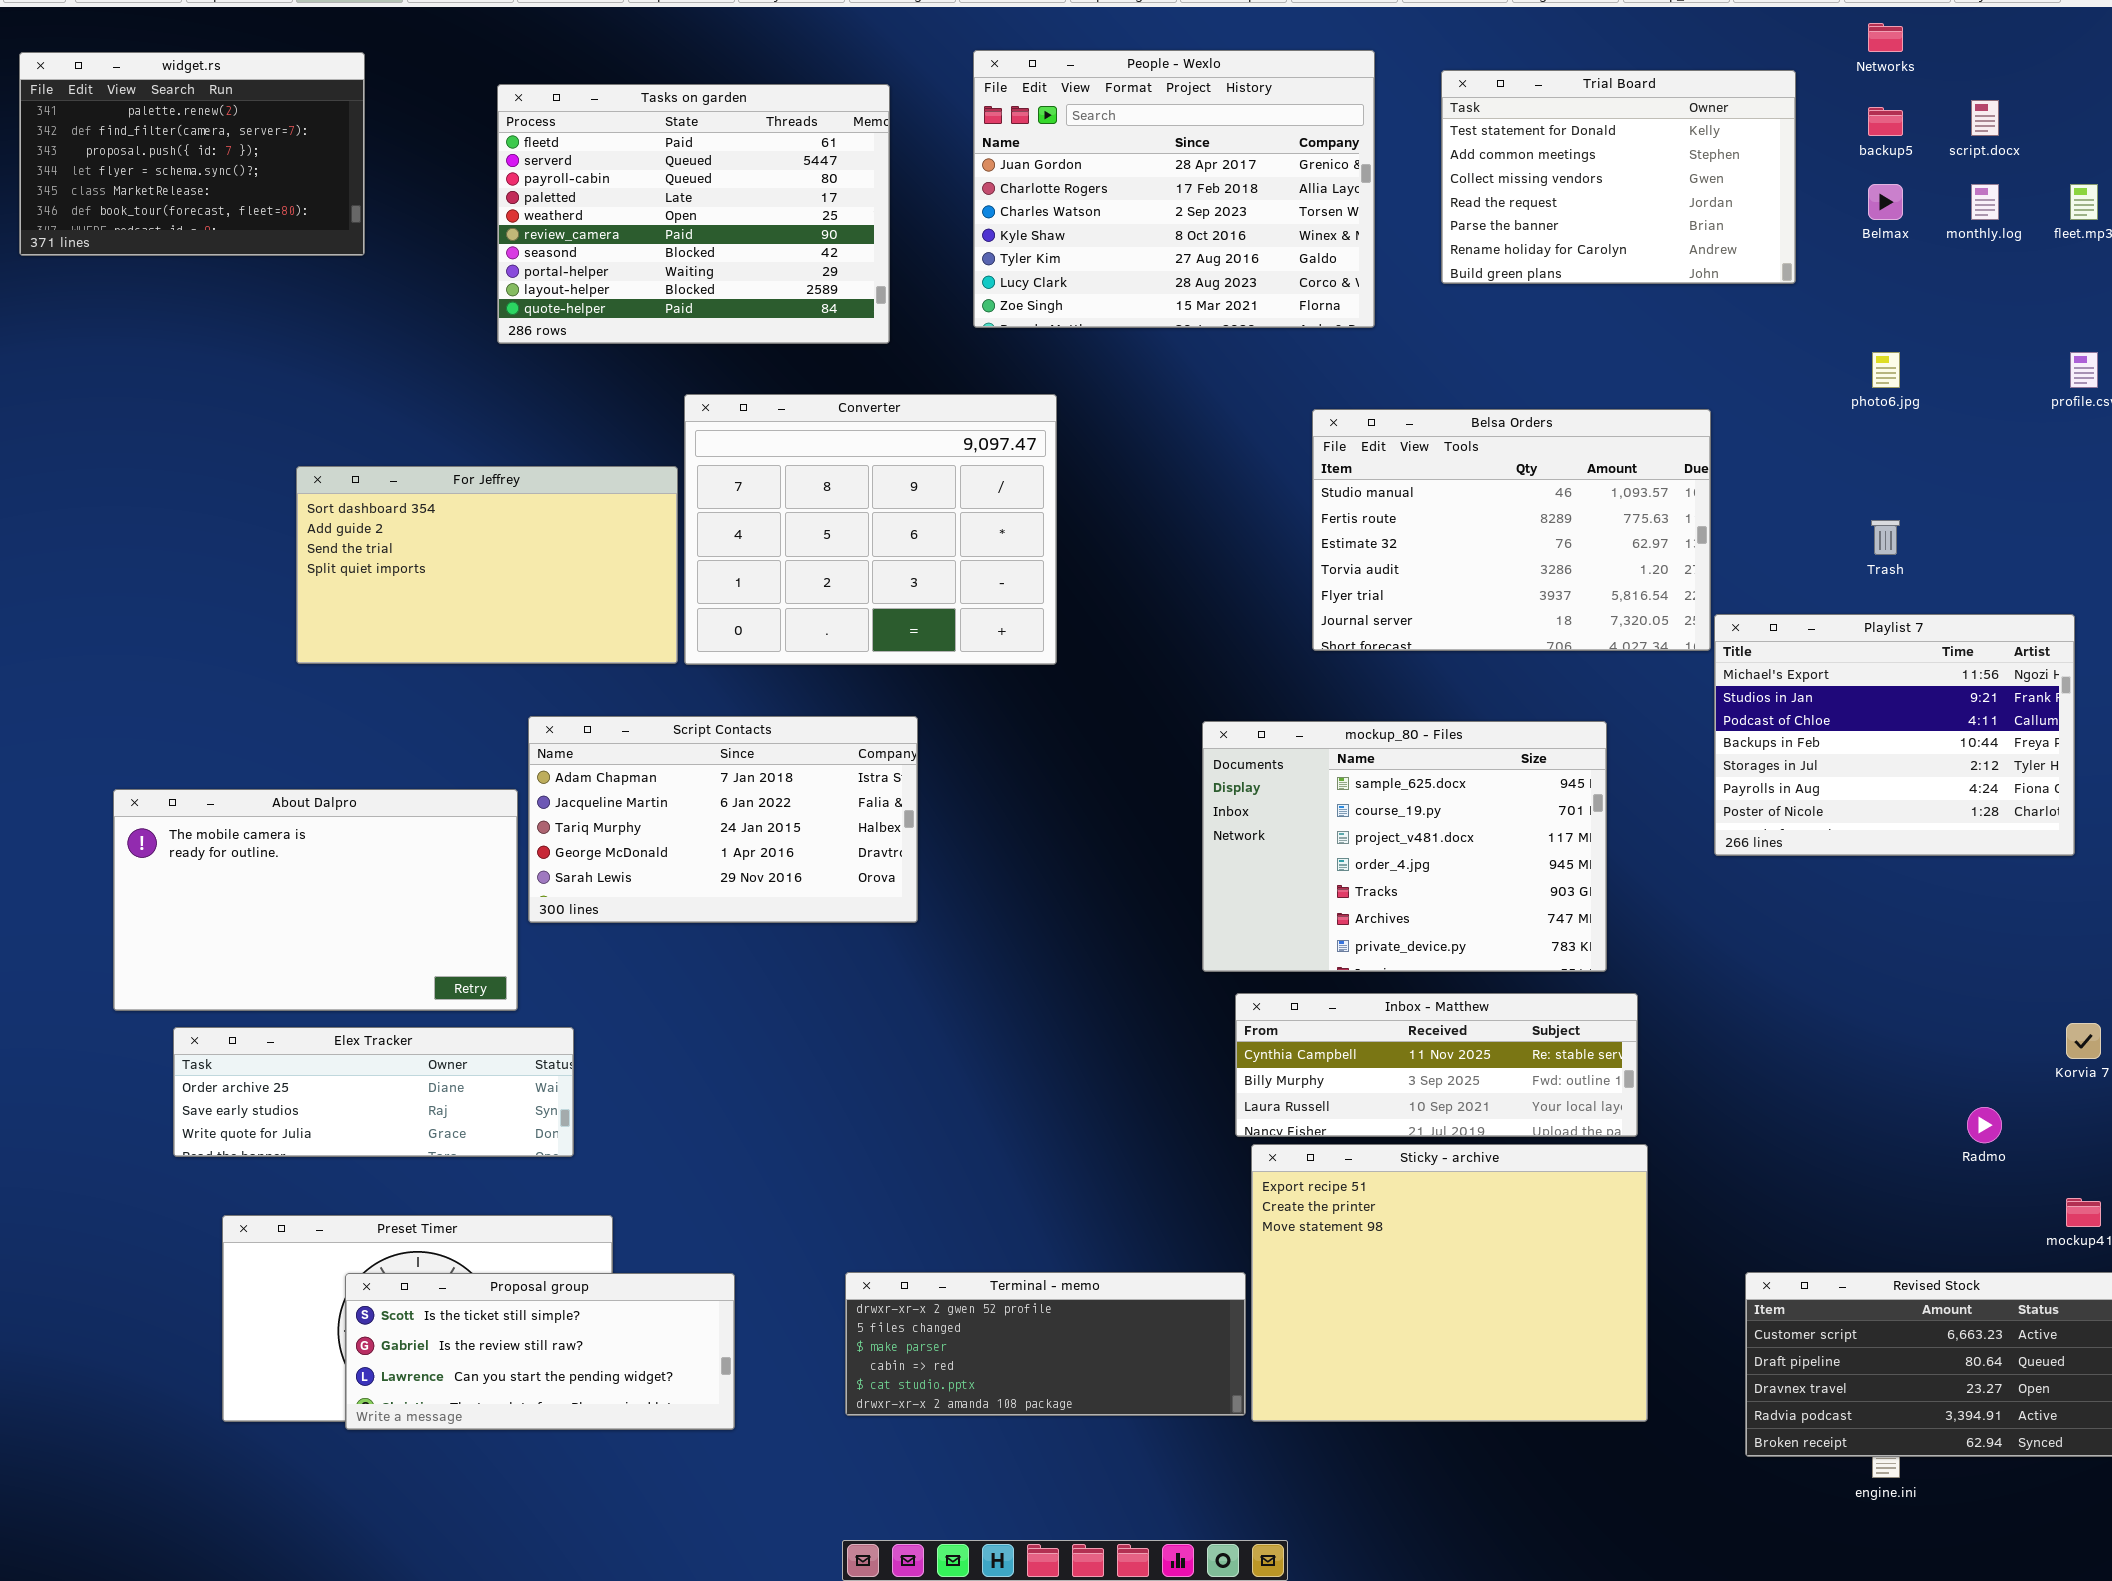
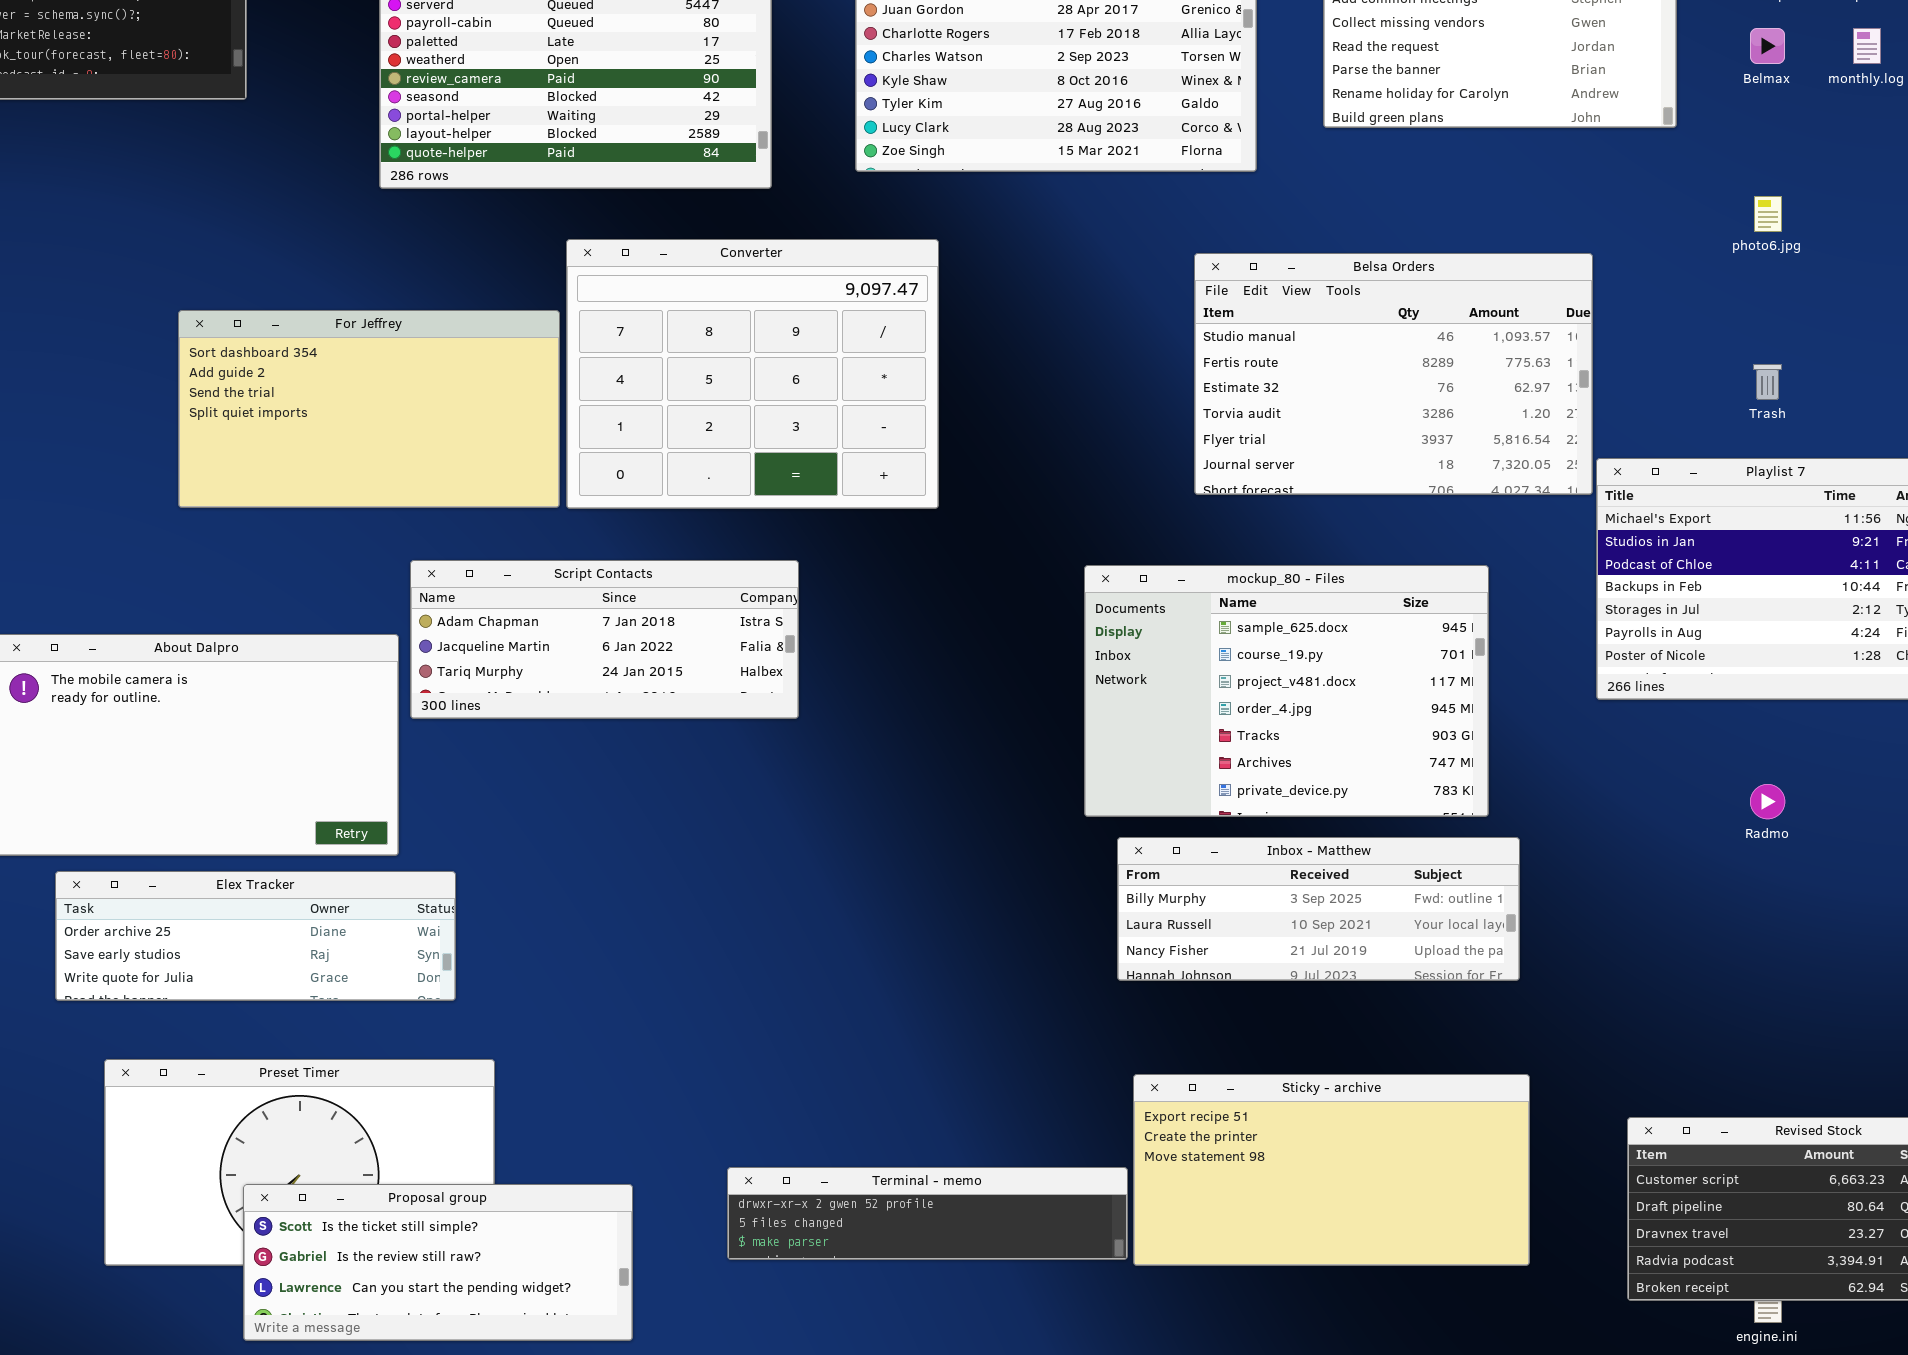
Script Contacts: [528,716,918,923] -> [410,560,799,719], resized
Inbox - Matthew: [1235,993,1638,1137] -> [1117,837,1520,981], scrolled down 1 row
Radmo: [1967,1107,2002,1143] -> [1750,784,1785,819], moved
Sticky - archive: [1251,1144,1648,1422] -> [1133,1074,1530,1266], resized
Terminal - memo: [845,1272,1246,1416] -> [727,1167,1128,1260], resized
Proposal group: [345,1273,735,1430] -> [243,1184,633,1341], moved

